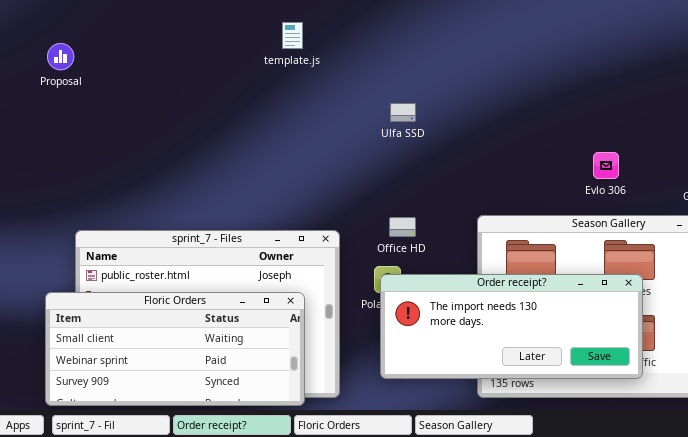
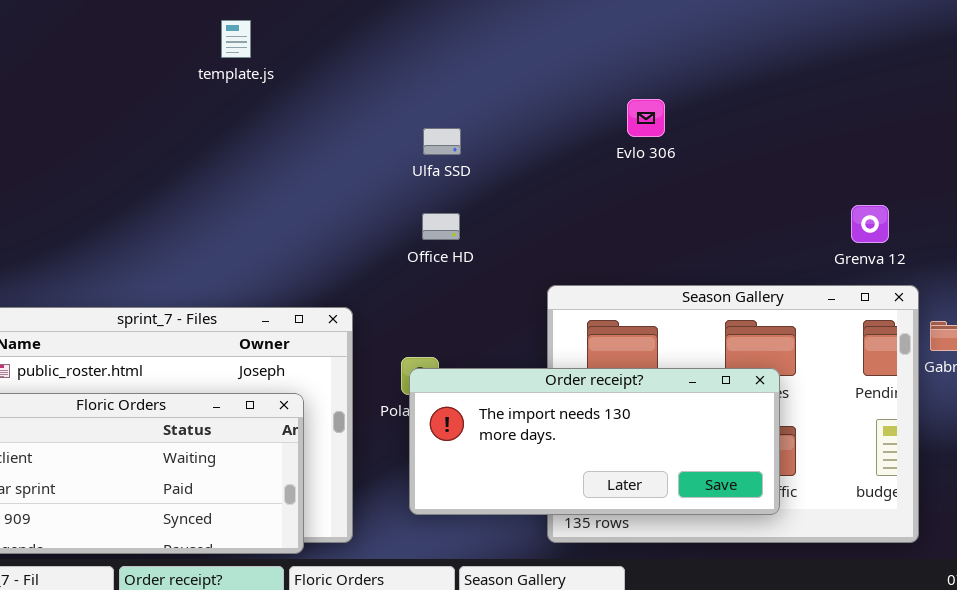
template.js: [282,22,303,49] -> [221,20,251,58], moved
Evlo 306: [593,152,619,179] -> [627,99,665,137], moved
Office HD: [389,217,416,237] -> [422,213,460,240], moved

